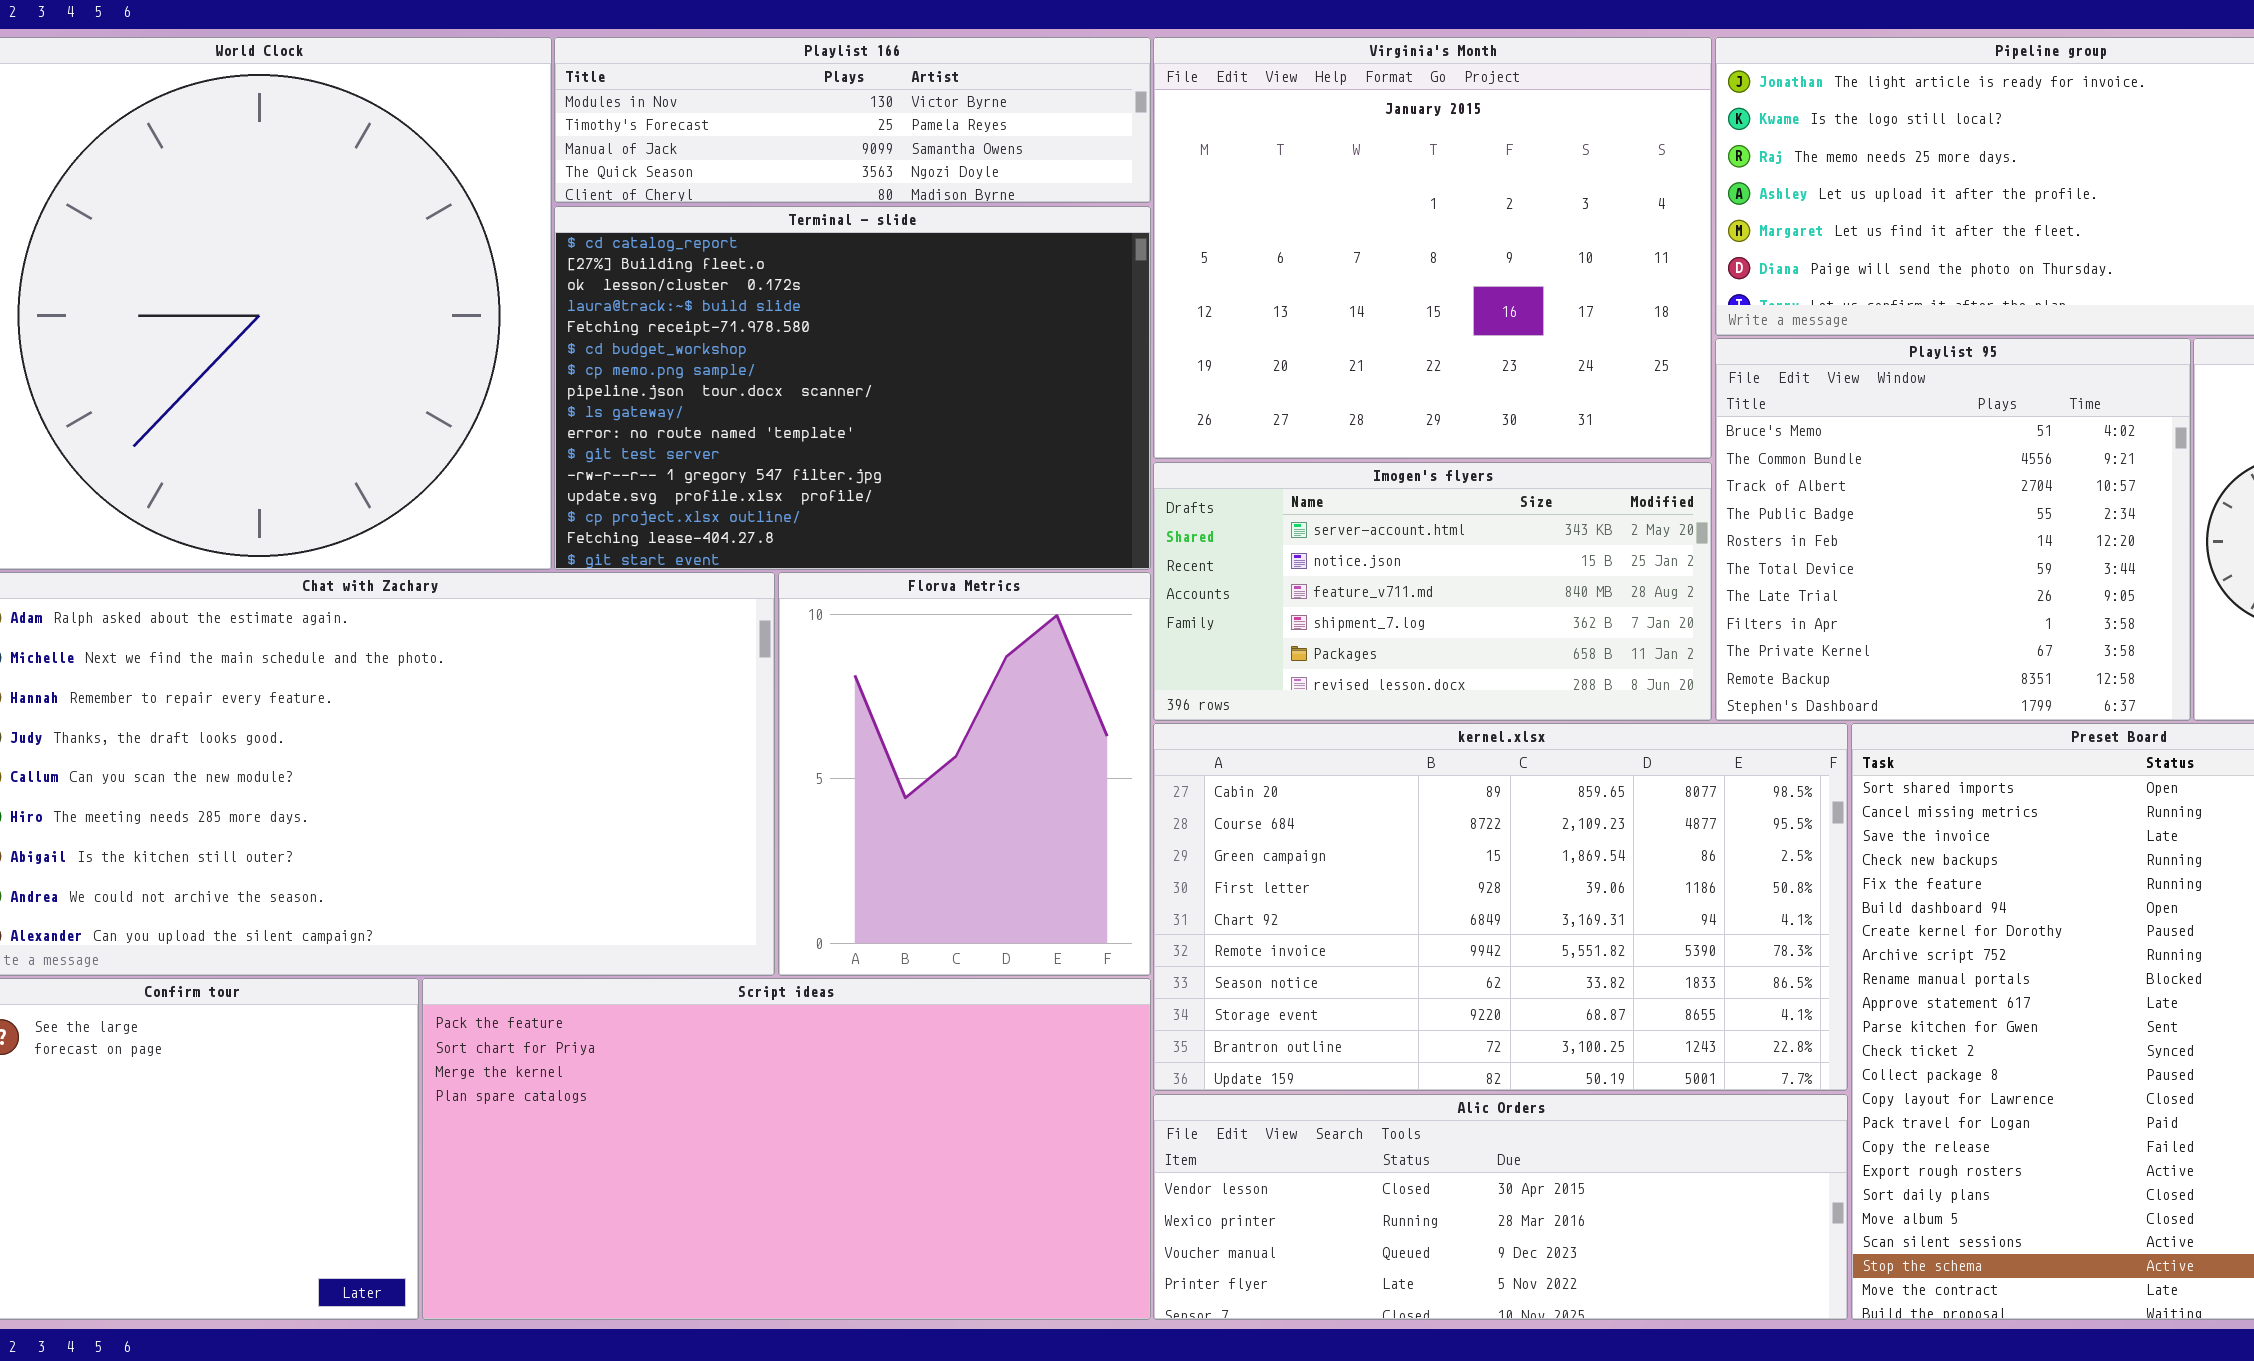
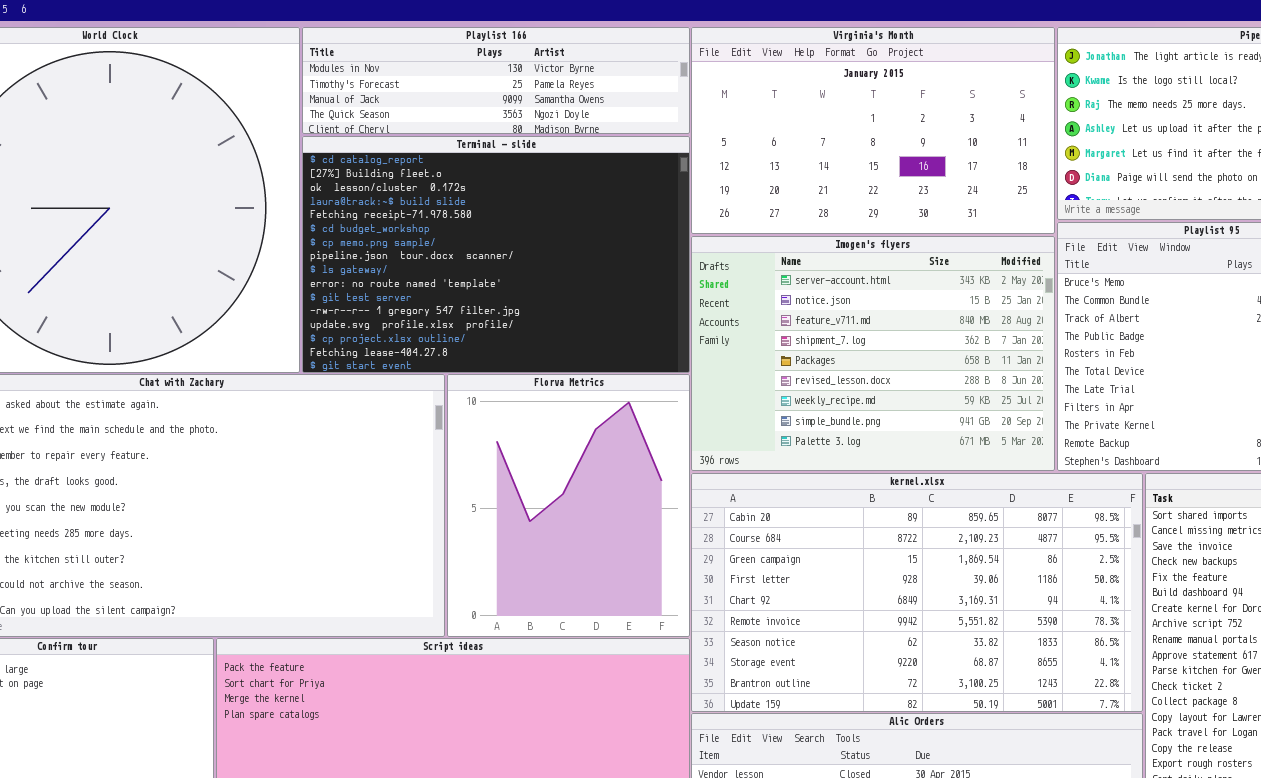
Virginia's Month: [1153,37,1712,459] -> [691,27,1055,234], resized
Imogen's flyers: [1153,462,1712,721] -> [691,236,1055,471], resized

